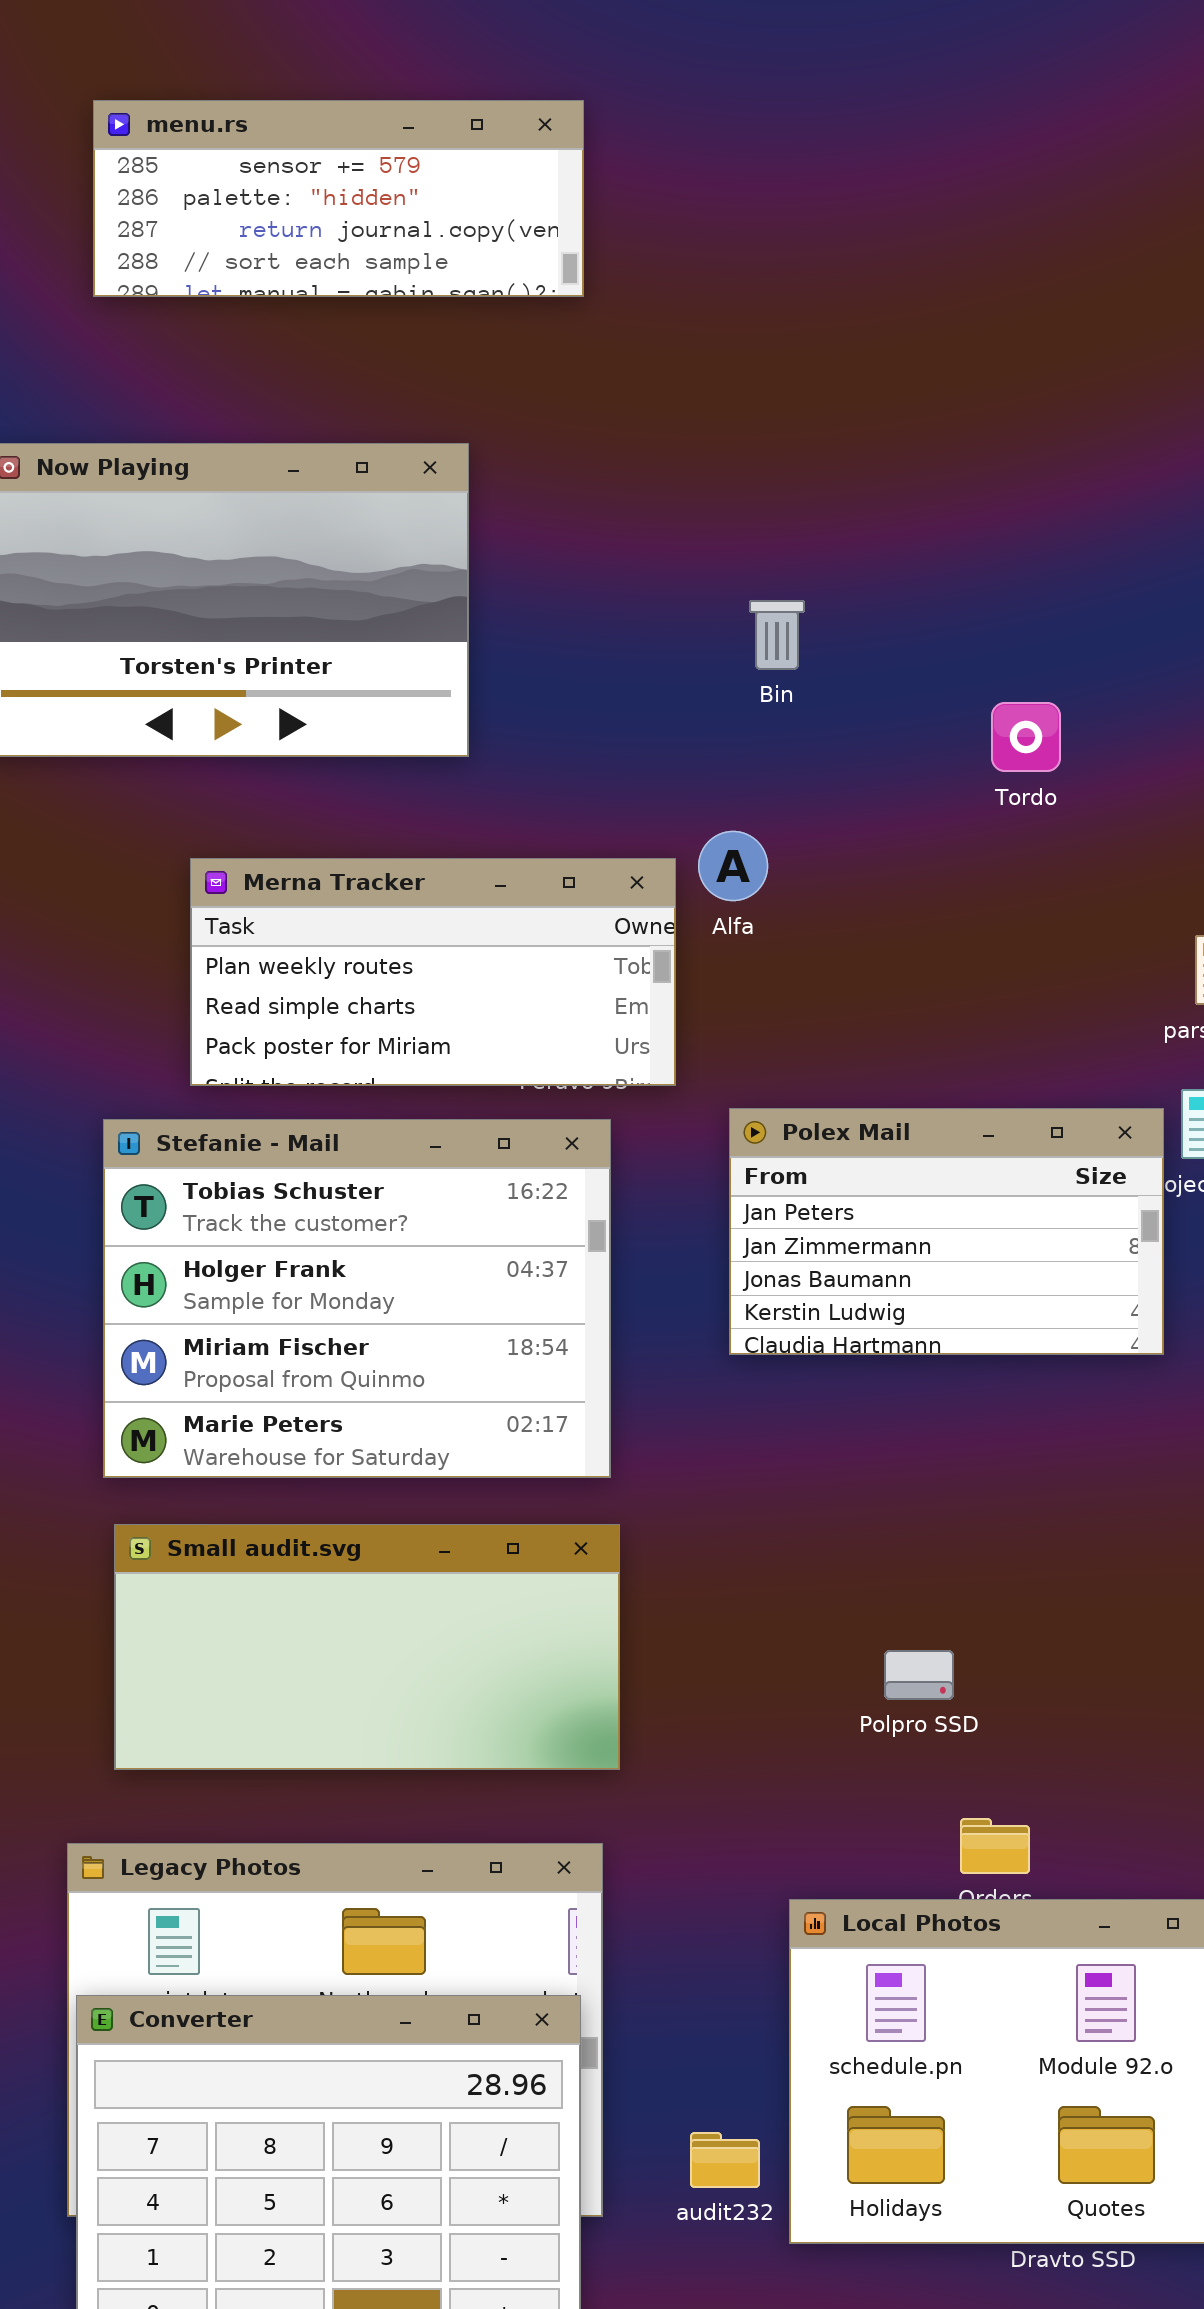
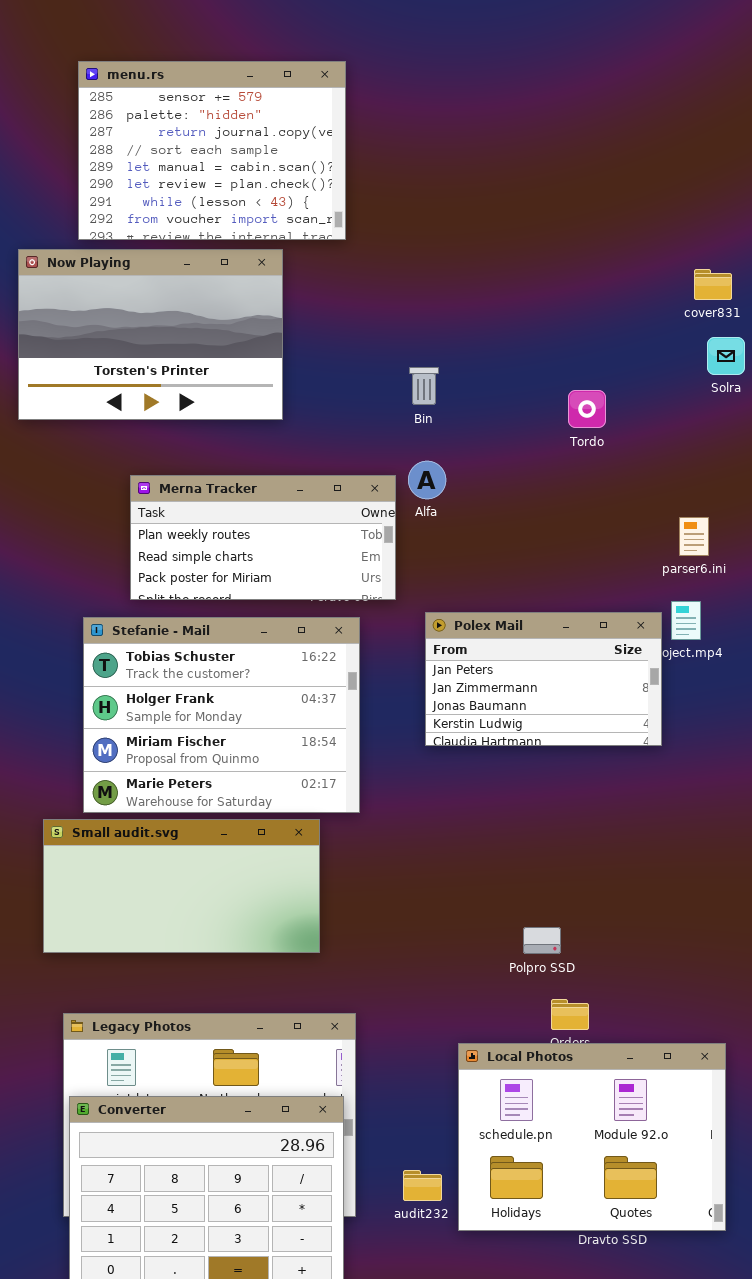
menu.rs: [93,100,584,297] -> [78,61,346,240], resized
Bin: [749,600,805,670] -> [409,367,439,405], moved
Small audit.svg: [114,1524,620,1770] -> [43,819,320,953], moved
Polpro SSD: [884,1650,954,1700] -> [523,927,561,954], moved

